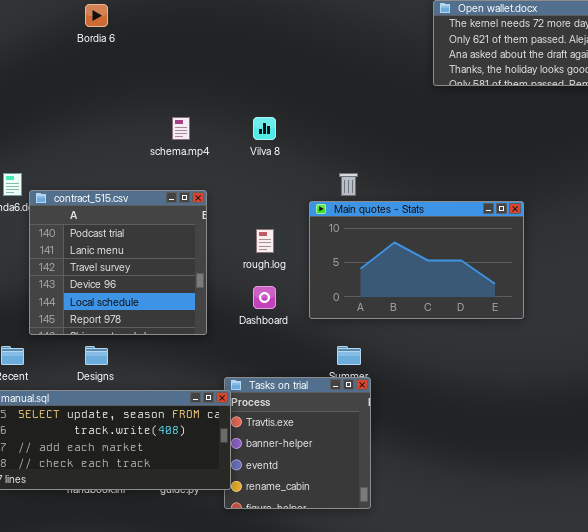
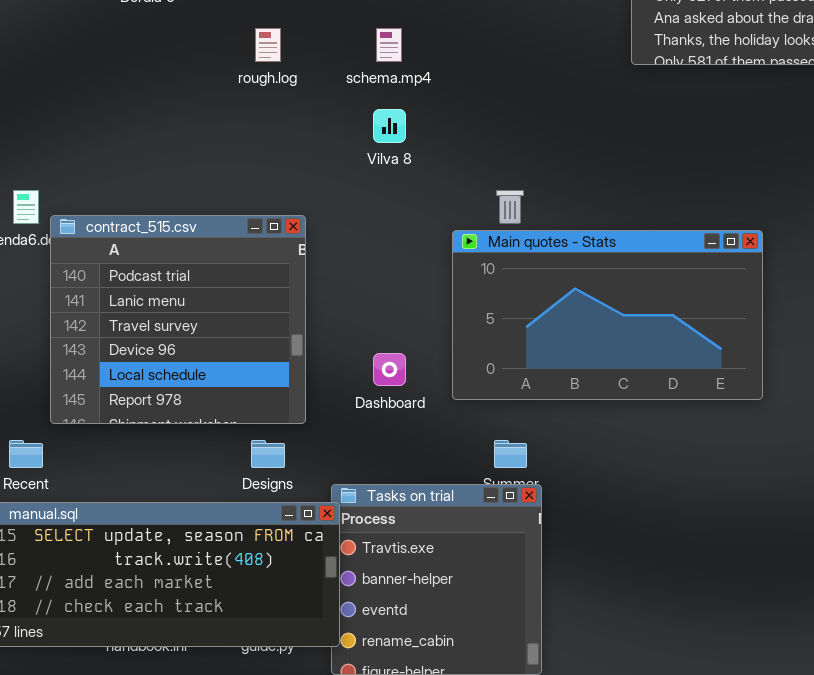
schema.mp4: [172,117,190,140] -> [376,28,402,62], moved
rough.log: [256,229,274,253] -> [255,28,281,62], moved
Designs: [85,346,108,365] -> [251,440,285,468], moved

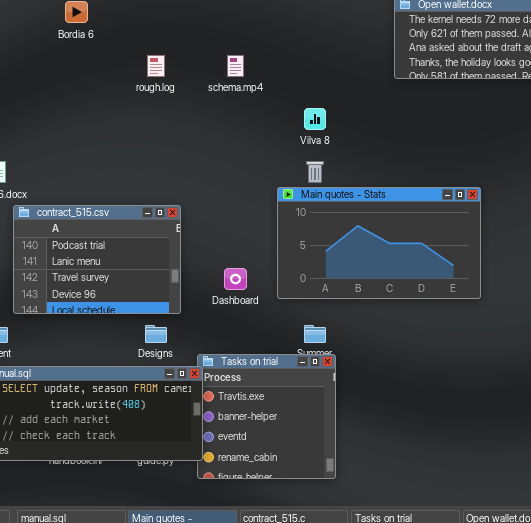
Vilva 8: [373,109,406,143] -> [304,108,326,130], moved
contract_515.csv: [50,215,306,424] -> [13,205,181,314], resized

